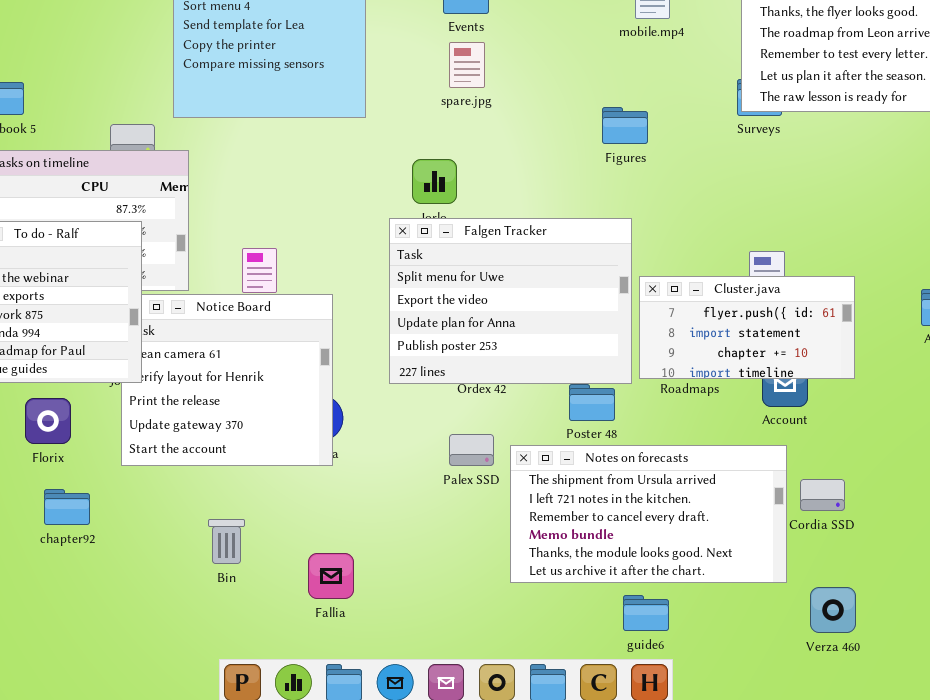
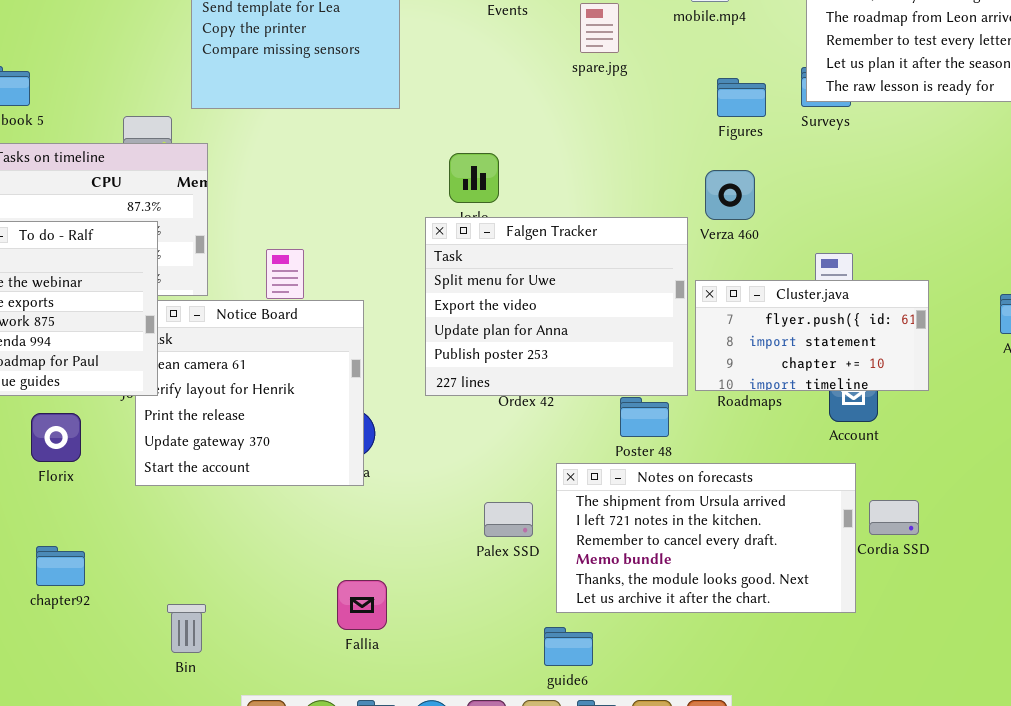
spare.jpg: [449,42,485,88] -> [580,3,619,53], moved
Figures: [602,107,648,144] -> [717,78,766,117], moved
Palex SSD: [449,434,494,466] -> [484,502,533,537], moved
chapter92: [44,489,90,525] -> [36,546,85,586], moved
Bin: [208,519,245,564] -> [167,604,206,653], moved
Verza 460: [810,587,856,633] -> [705,170,755,220], moved
guide6: [623,595,669,631] -> [544,627,593,666], moved

